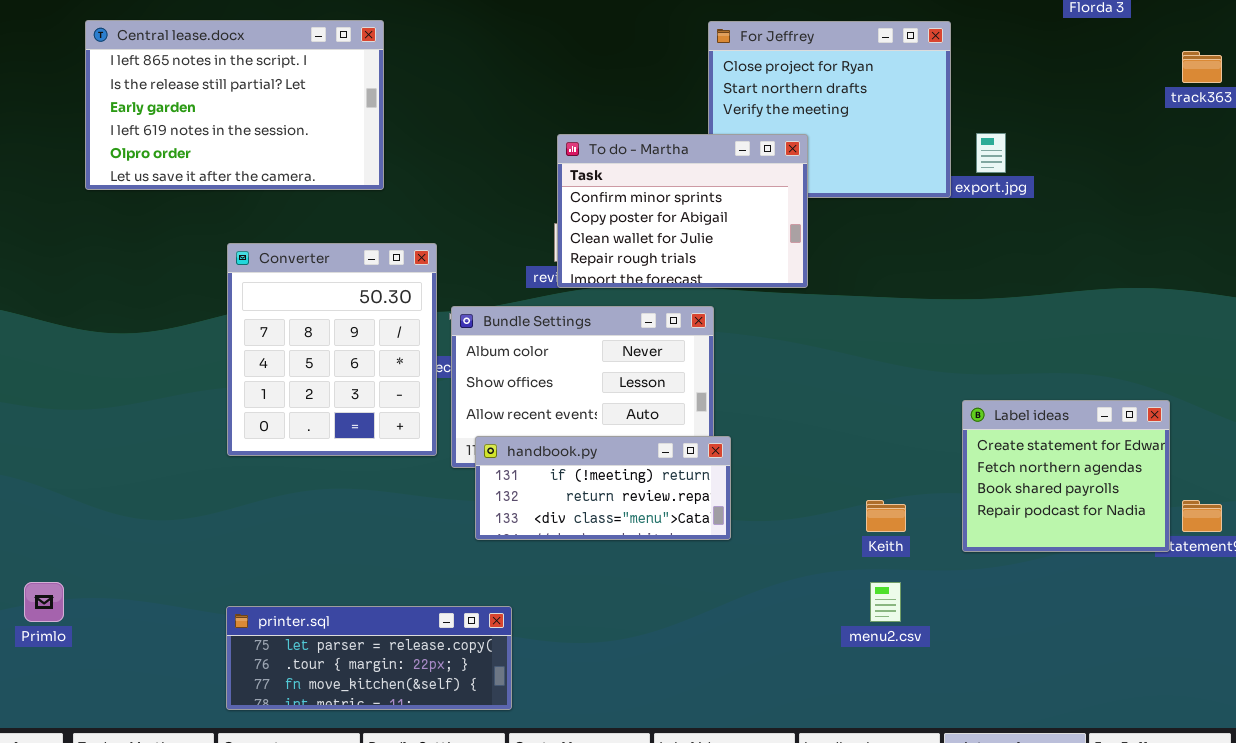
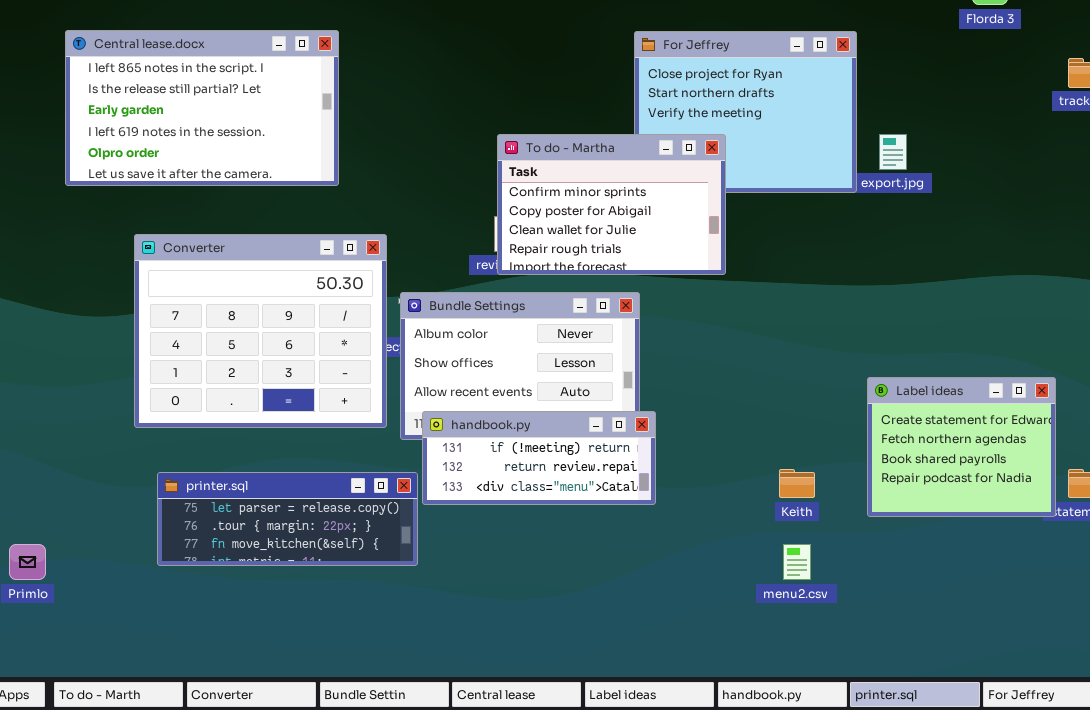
Converter: [227,243,437,456] -> [134,234,387,428], resized
printer.sql: [226,606,512,710] -> [157,472,418,566], moved

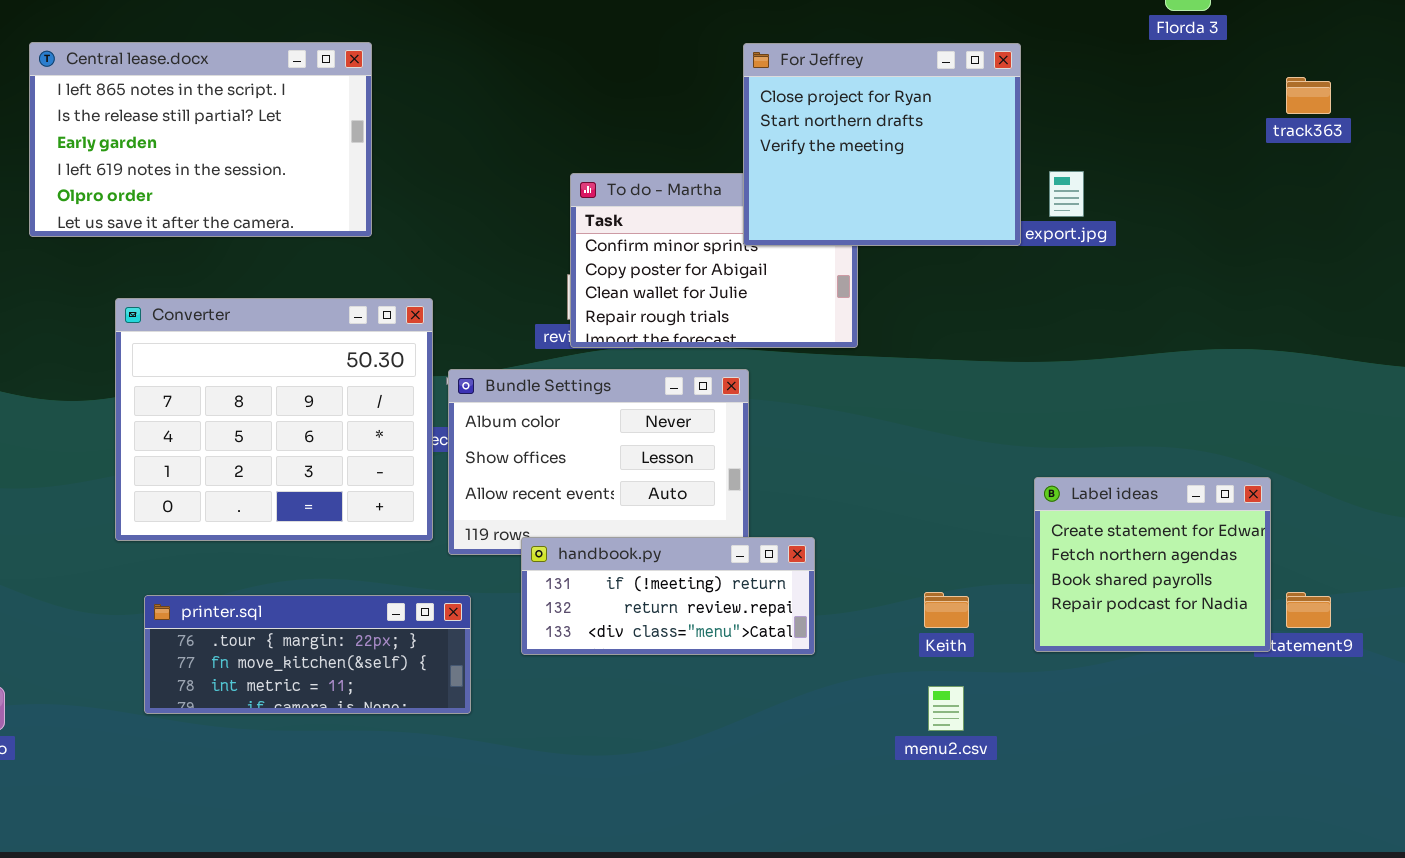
For Jeffrey: [634,31,857,193] -> [743,43,1021,246], raised
handbook.py: [422,411,656,505] -> [521,537,815,655], moved
printer.sql: [157,472,418,566] -> [144,595,471,714], scrolled down 1 row

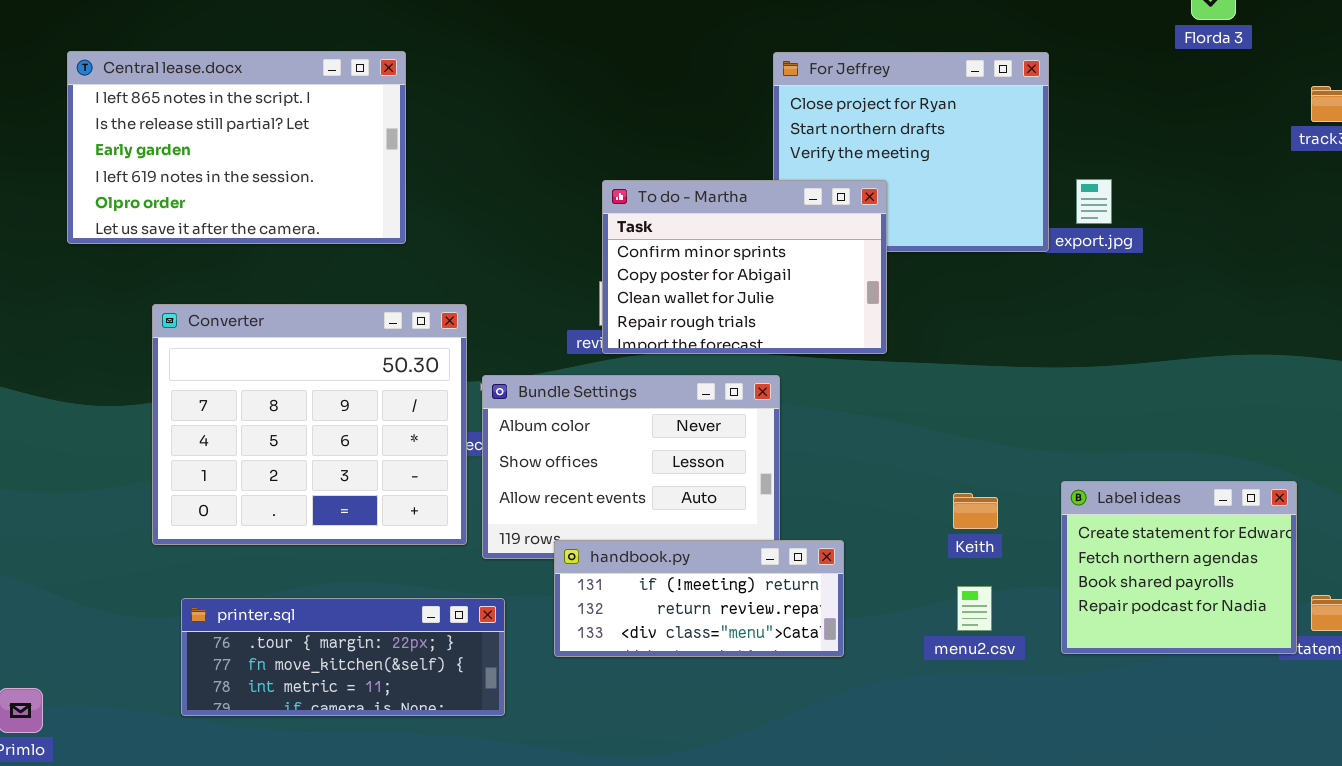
To do - Martha: [570,173,858,348] -> [602,180,887,354], raised
Keith: [924,592,969,628] -> [953,493,998,529], moved
menu2.csv: [928,686,964,731] -> [957,586,992,631], moved

